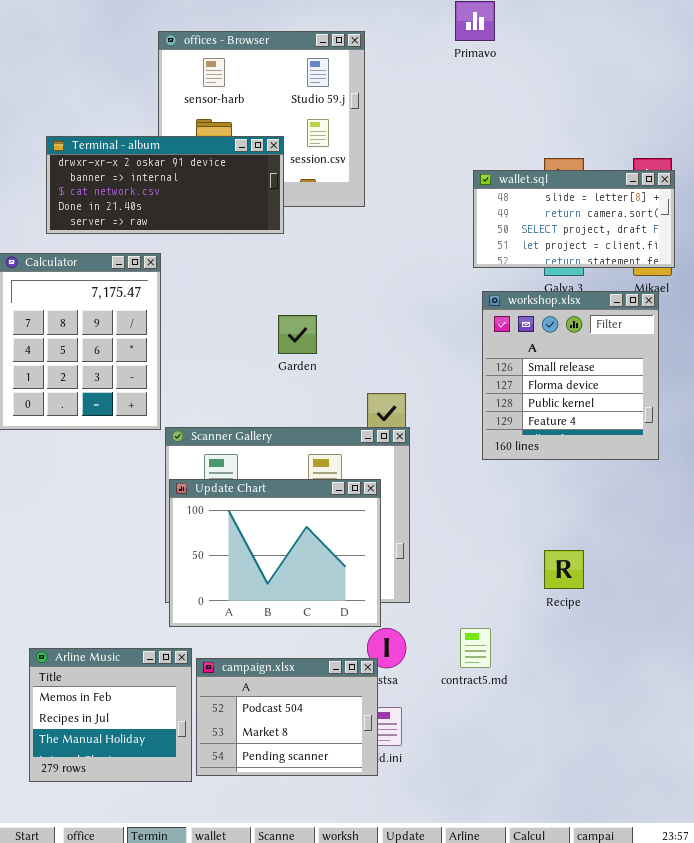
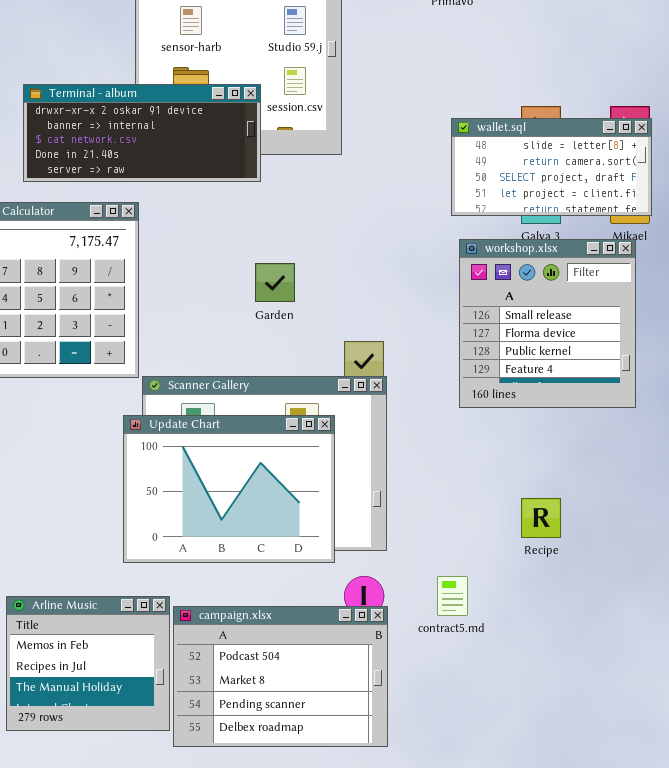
Update Chart: [169,479,381,627] -> [123,415,335,563], moved
campaign.xlsx: [196,658,378,776] -> [173,606,388,747], resized

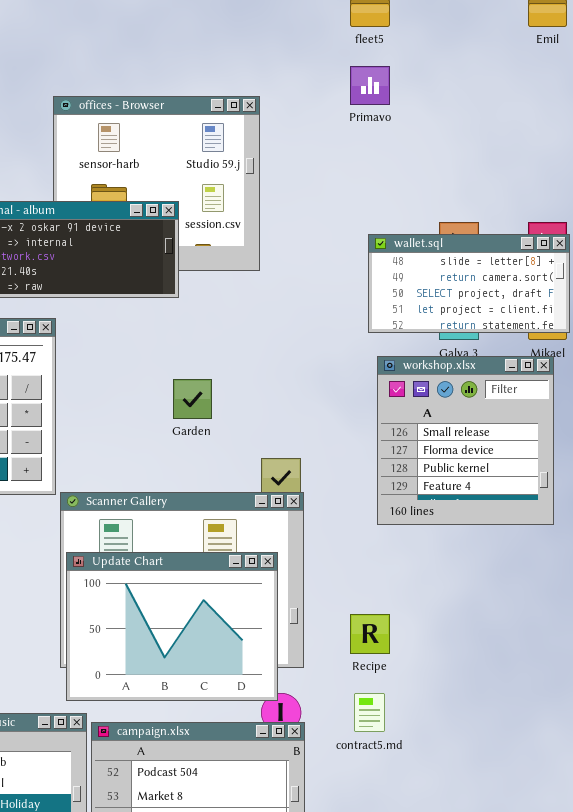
Update Chart: [123,415,335,563] -> [66,552,278,701], moved
Recipe: [521,498,561,538] -> [350,614,390,654], moved

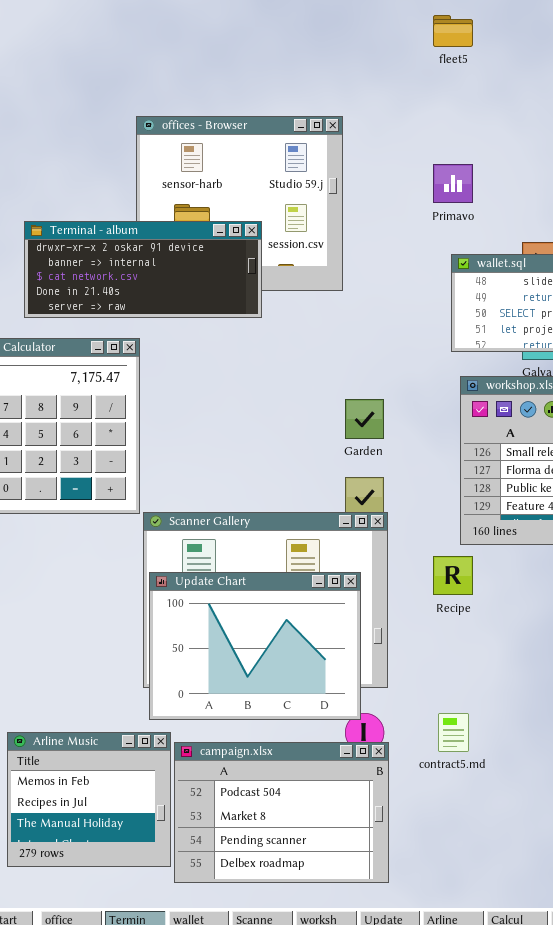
Primavo: [350,66,390,105] -> [433,164,473,203], moved
Garden: [173,379,212,419] -> [345,399,384,439], moved
Recipe: [350,614,390,654] -> [433,556,473,595], moved

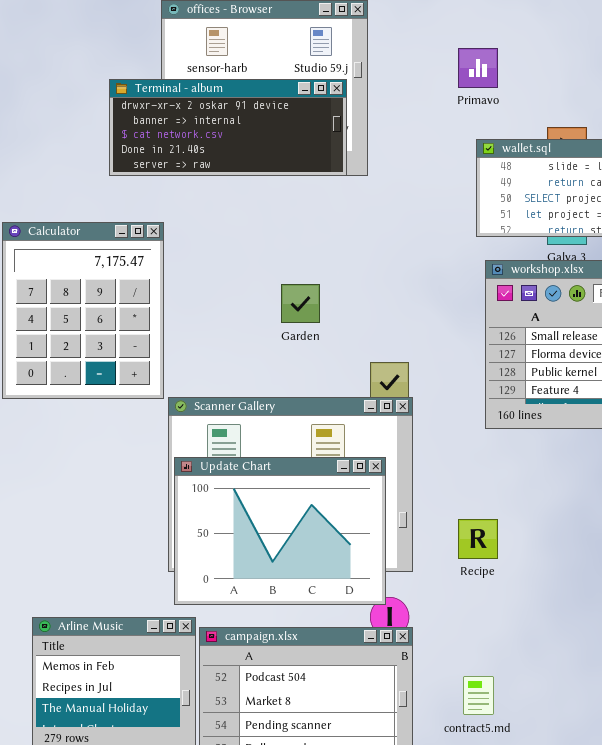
Terminal - album: [24,221,262,318] -> [109,79,347,176], moved
Garden: [345,399,384,439] -> [281,284,320,323], moved
Recipe: [433,556,473,595] -> [458,519,498,559], moved
contract5.md: [438,713,469,752] -> [463,676,494,715], moved

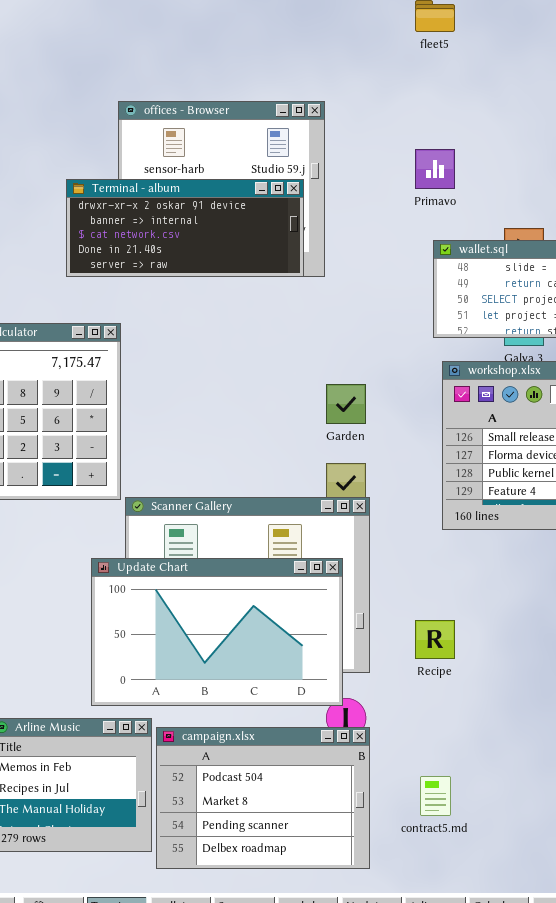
Garden: [281,284,320,323] -> [326,384,366,424], moved
Update Chart: [174,457,386,605] -> [91,558,343,706], resized

